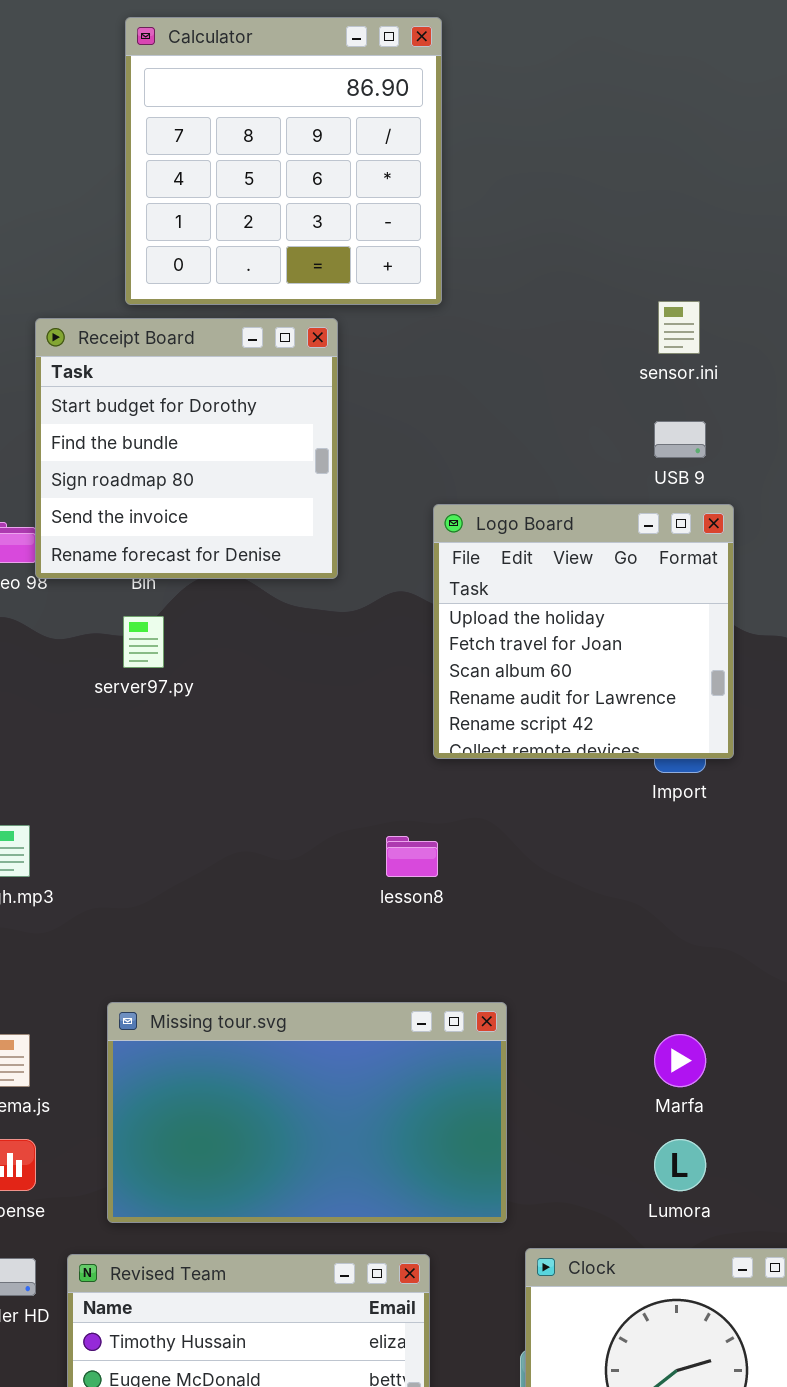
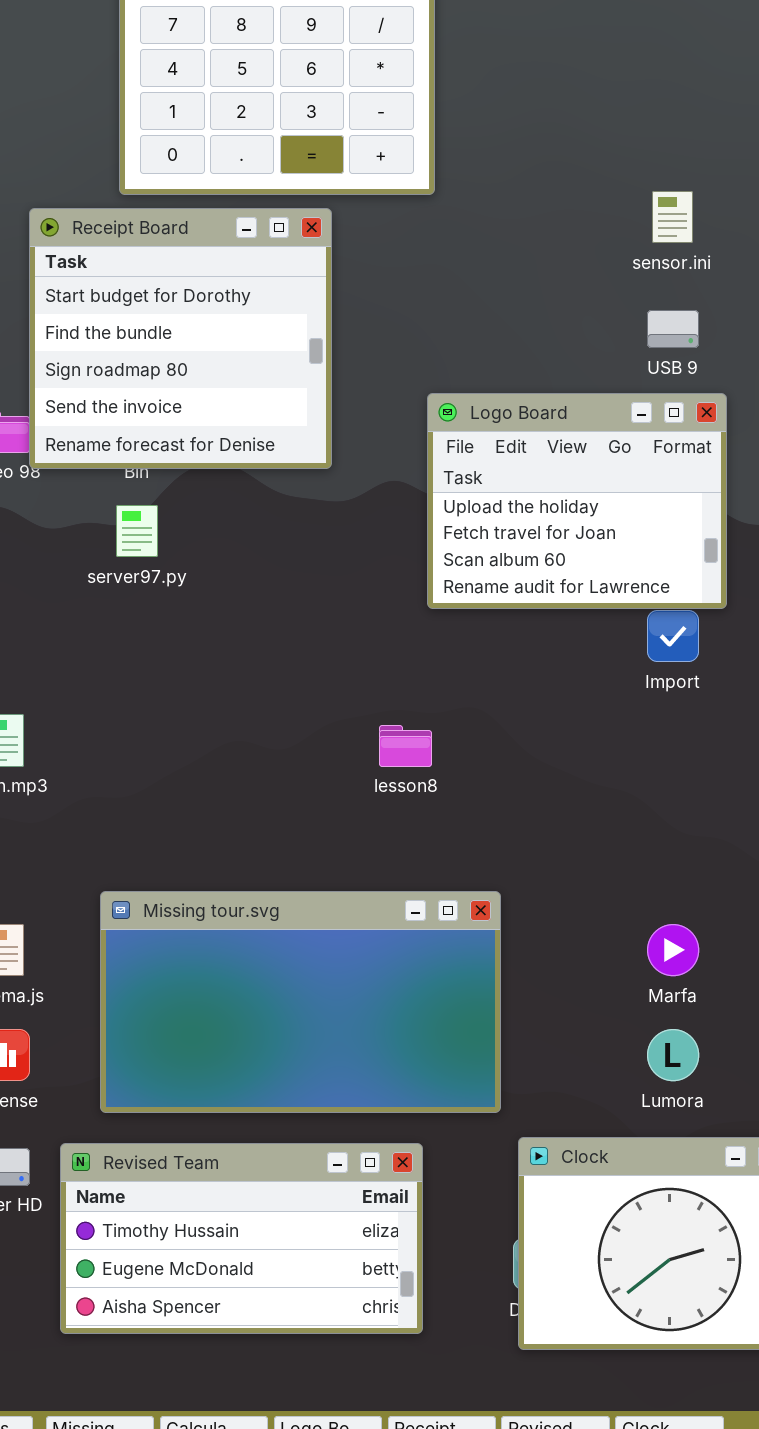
Logo Board: [433,504,734,759] -> [427,393,727,609], resized

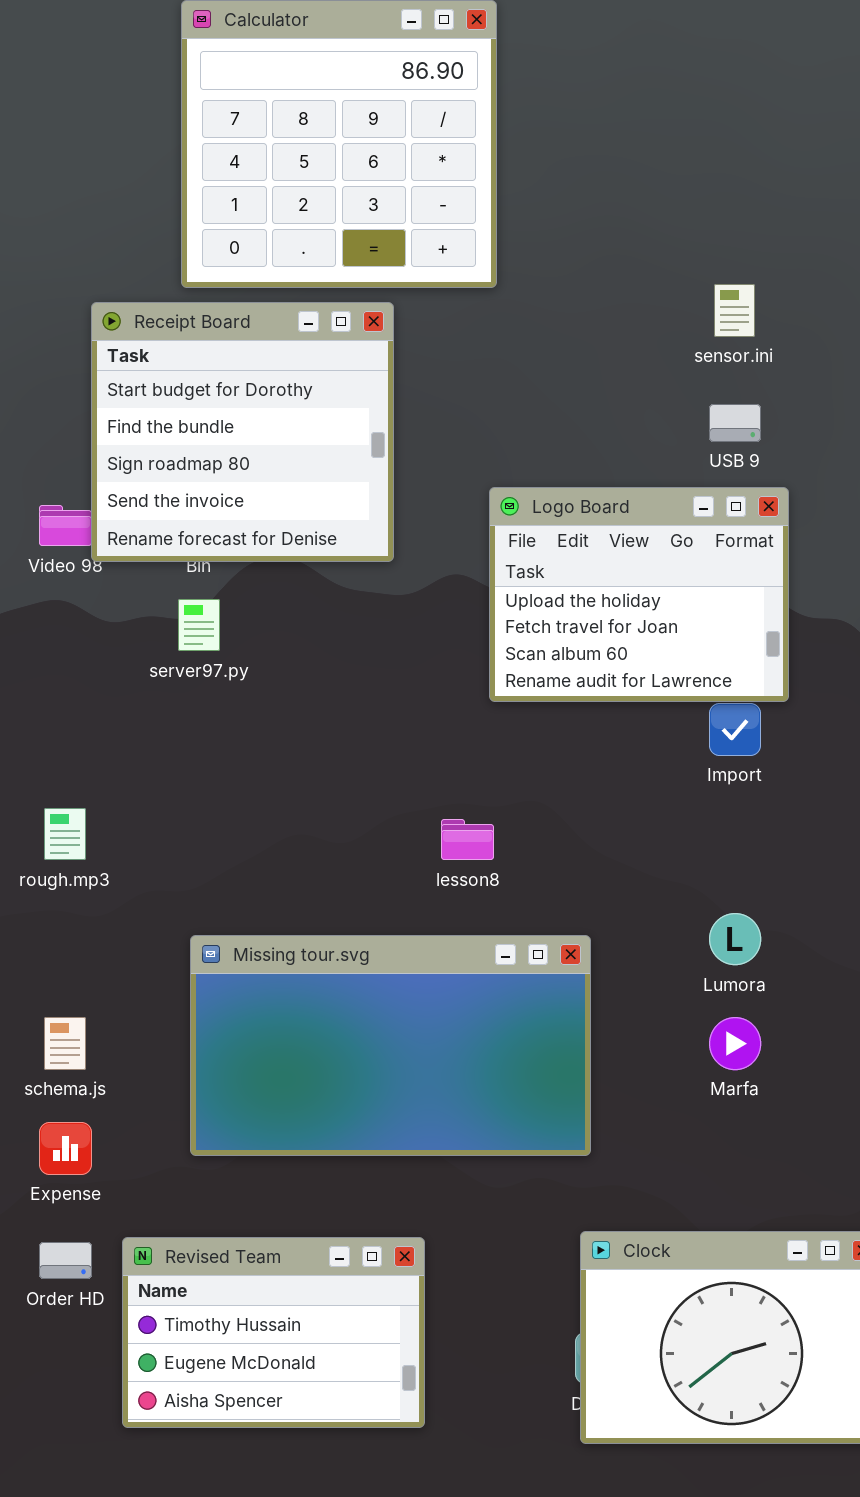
Missing tour.svg: [100,891,501,1113] -> [190,935,591,1156], moved
Lumora: [647,1029,699,1081] -> [709,913,761,965], moved
Revised Team: [60,1143,423,1334] -> [122,1237,425,1428], resized

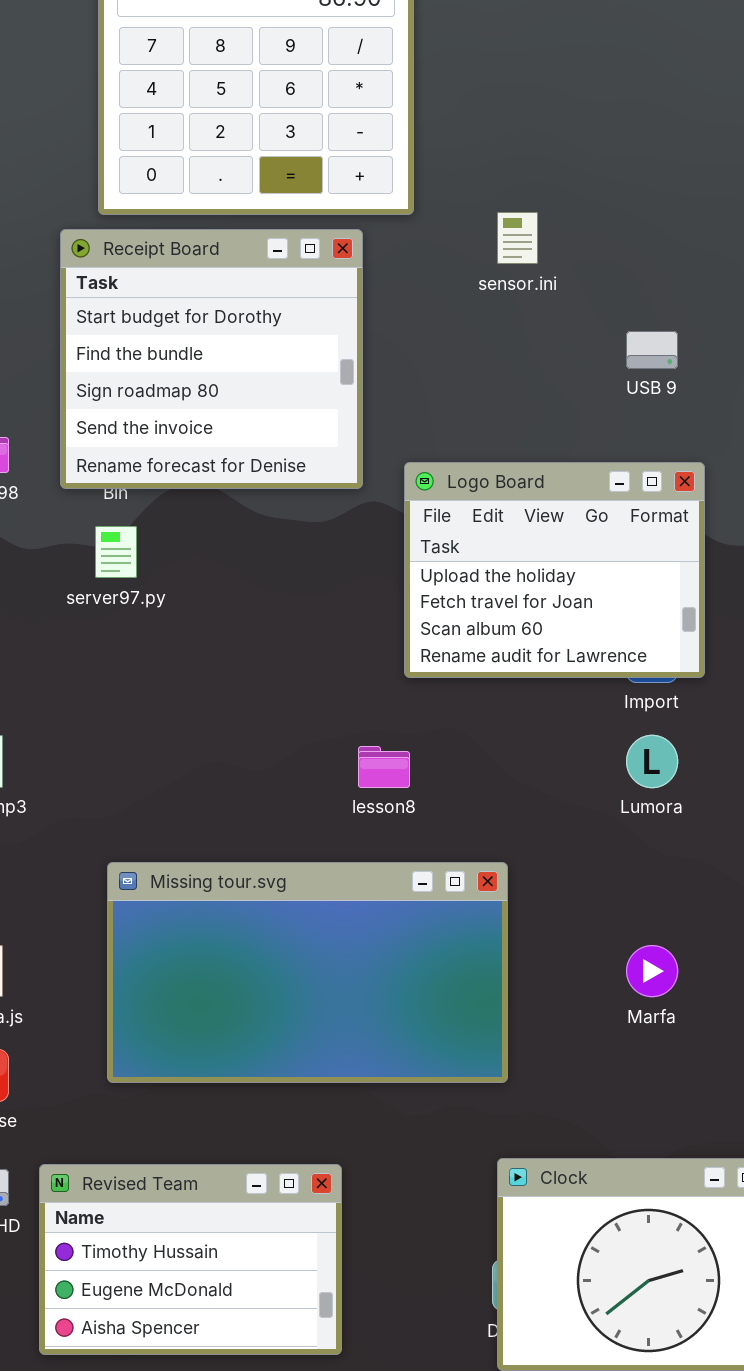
sensor.ini: [714,284,755,337] -> [497,212,538,264], moved
Receipt Board: [91,302,394,562] -> [60,229,363,489], moved
Logo Board: [489,487,789,702] -> [404,462,705,678], moved
Lumora: [709,913,761,965] -> [626,735,678,788], moved

